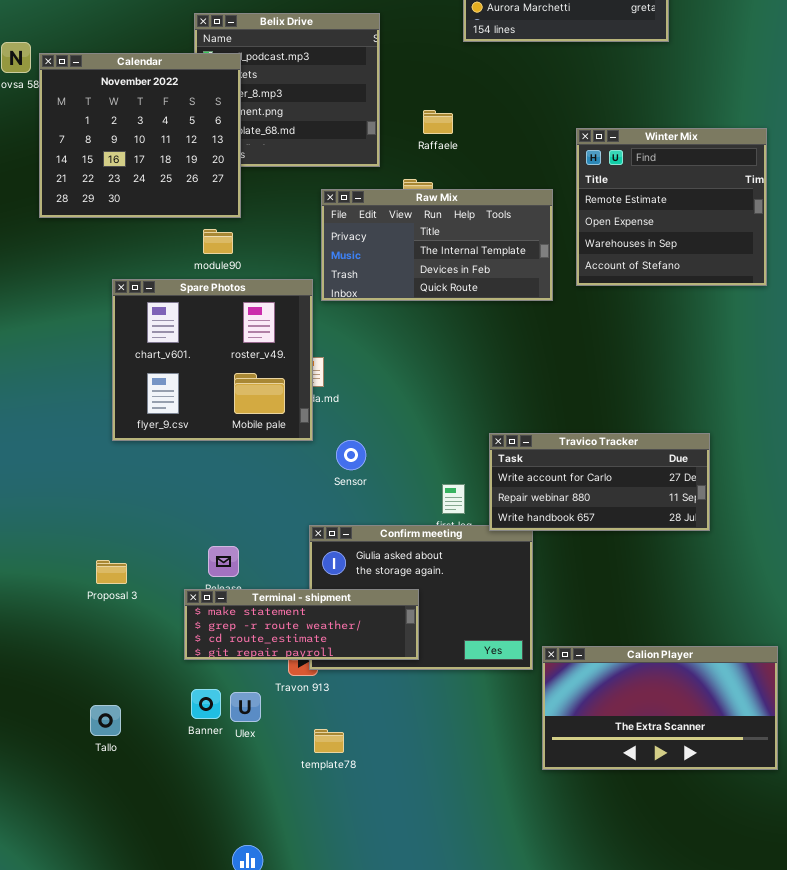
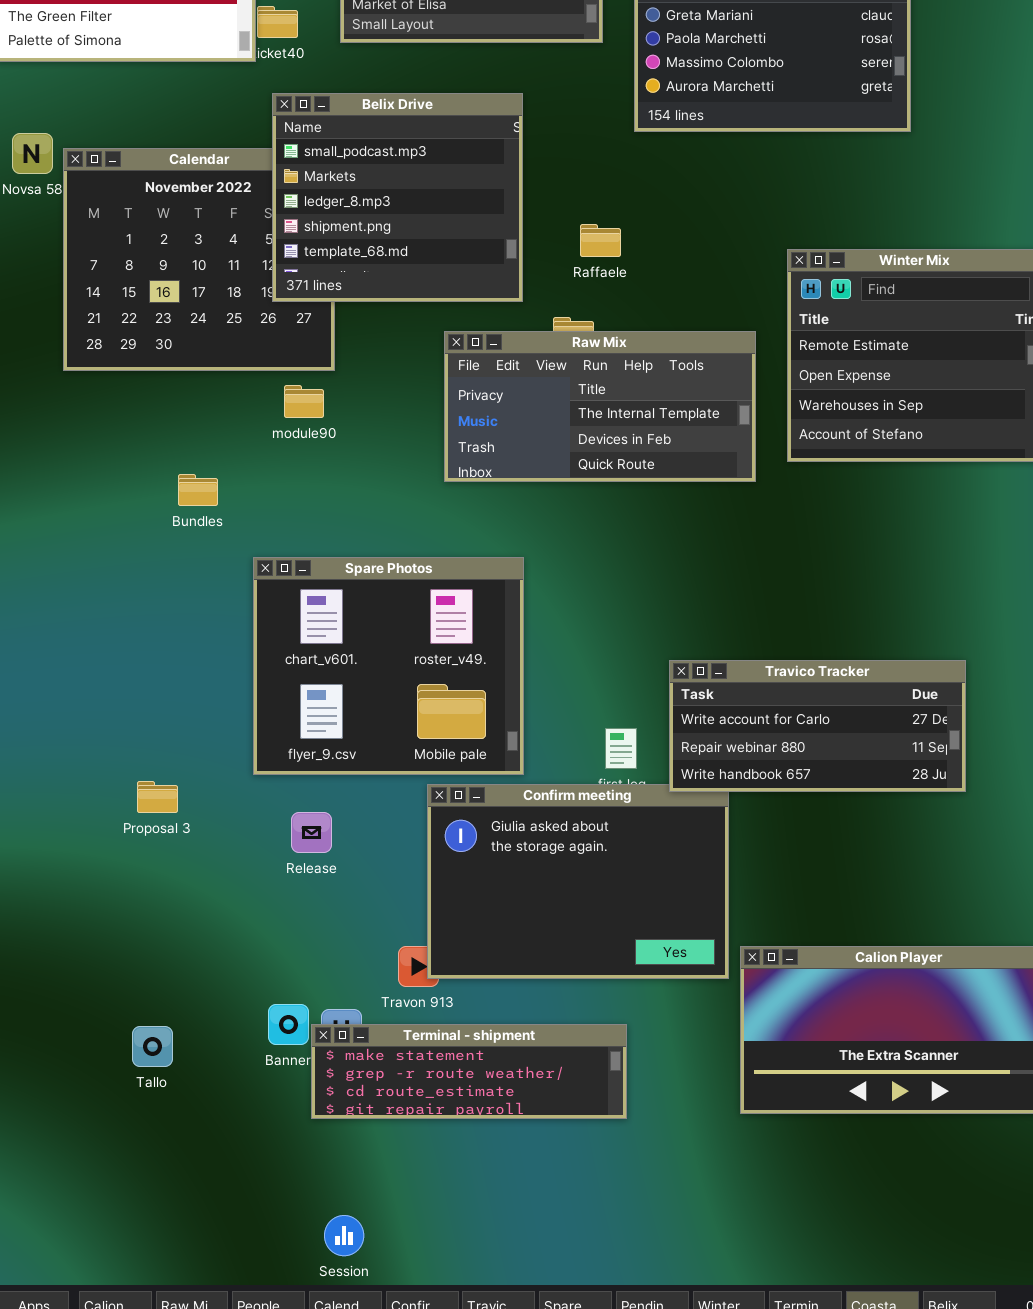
Belix Drive: [194,13,380,167] -> [272,93,523,302], raised
Spare Photos: [112,279,313,441] -> [253,557,524,775], moved
Proposal 3: [96,560,127,584] -> [137,781,178,813], moved
Terminal - shipment: [184,589,419,660] -> [311,1024,627,1119], moved

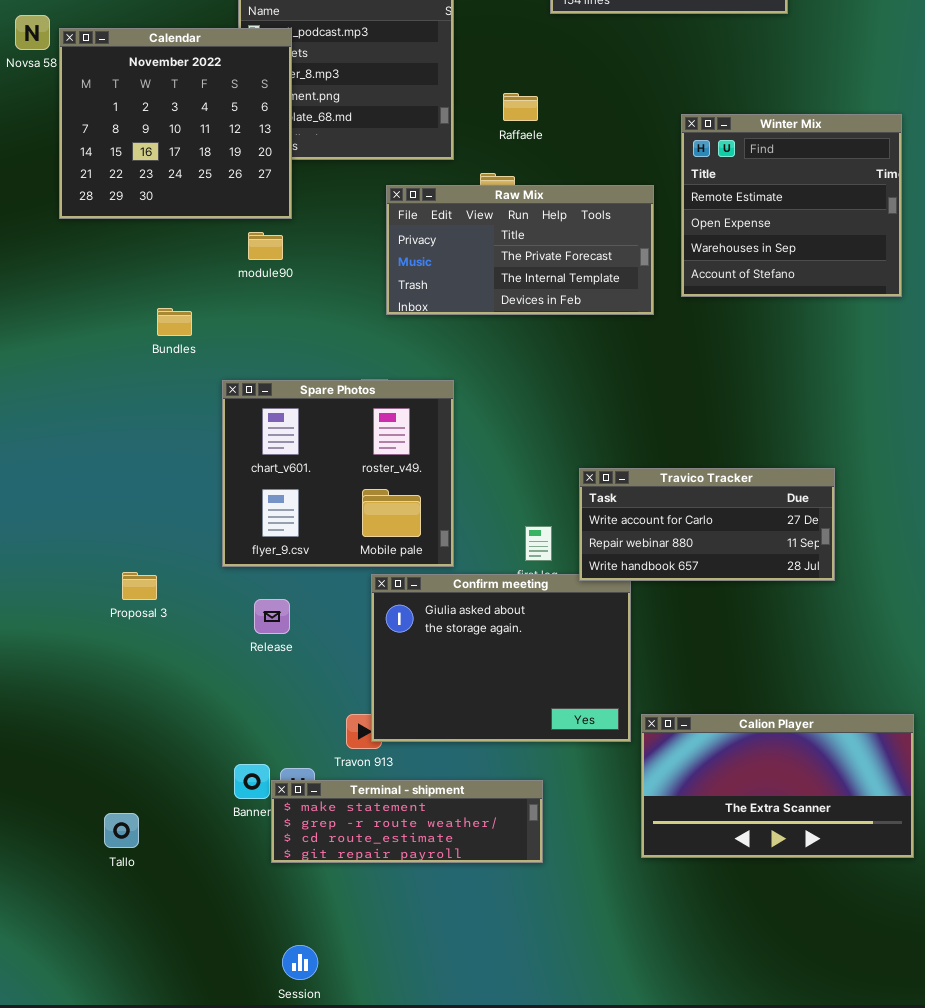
Calendar: [63,148,335,371] -> [59,28,292,219], raised
Raw Mix: [444,331,756,482] -> [386,185,654,315], scrolled up 1 row
Tallo: [132,1026,173,1067] -> [104,813,139,848], moved

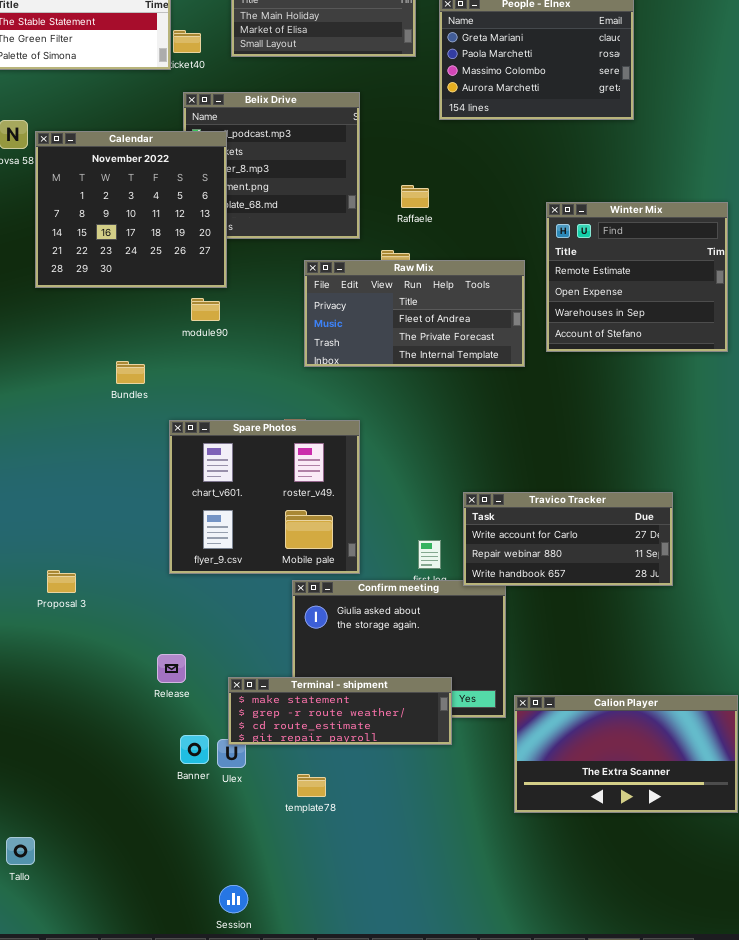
Raw Mix: [386,185,654,315] -> [304,260,525,367], scrolled up 1 row
Proposal 3: [122,572,157,600] -> [47,570,76,593], moved
Release: [254,599,290,634] -> [157,654,186,683], moved
Terminal - shipment: [271,780,543,863] -> [228,677,452,745], moved
Tallo: [104,813,139,848] -> [6,837,35,865], moved

